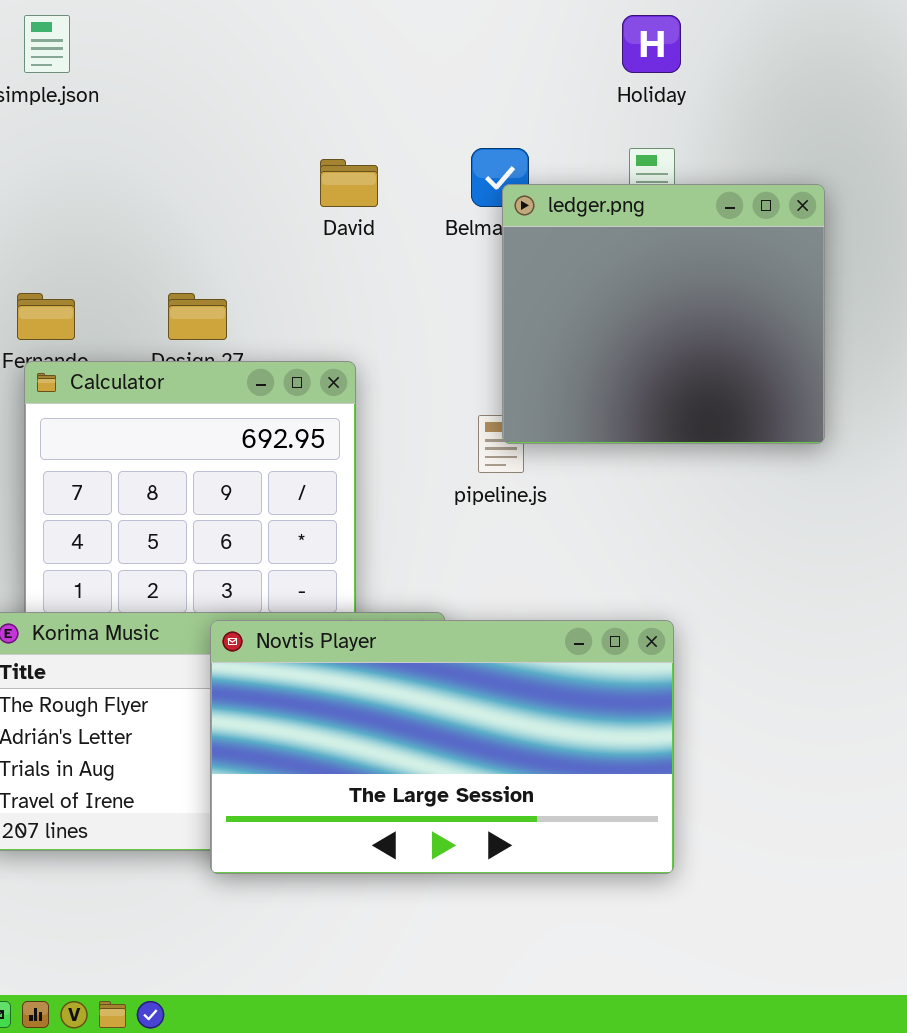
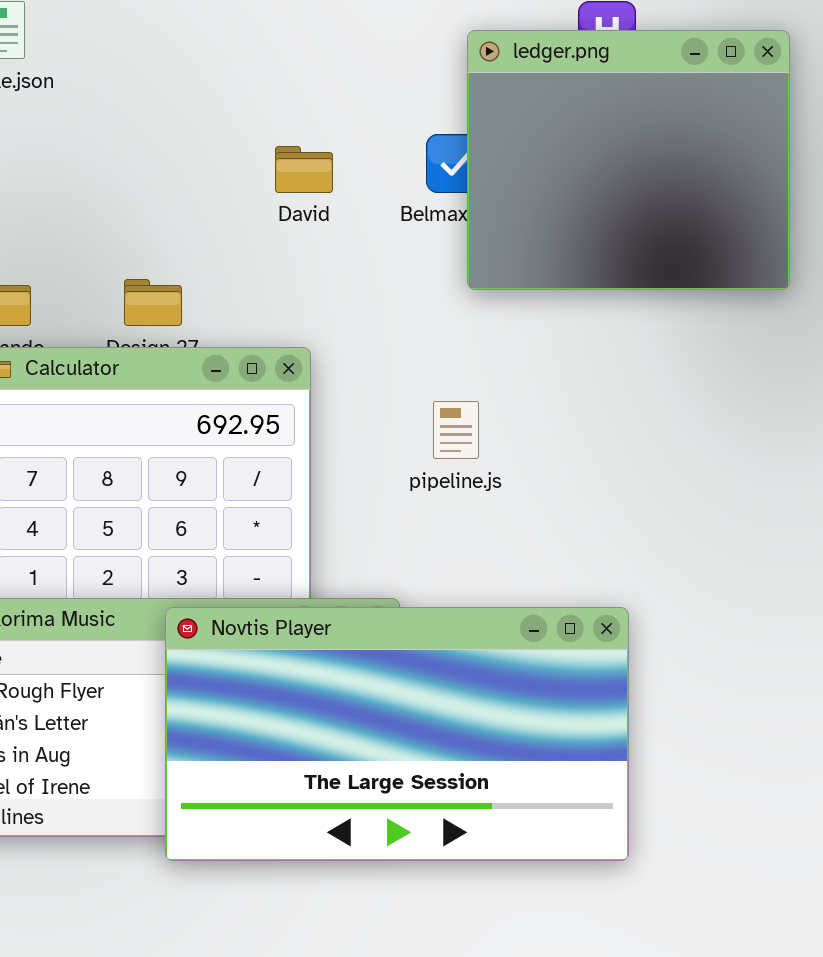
ledger.png: [502,184,825,444] -> [467,30,790,290], moved

